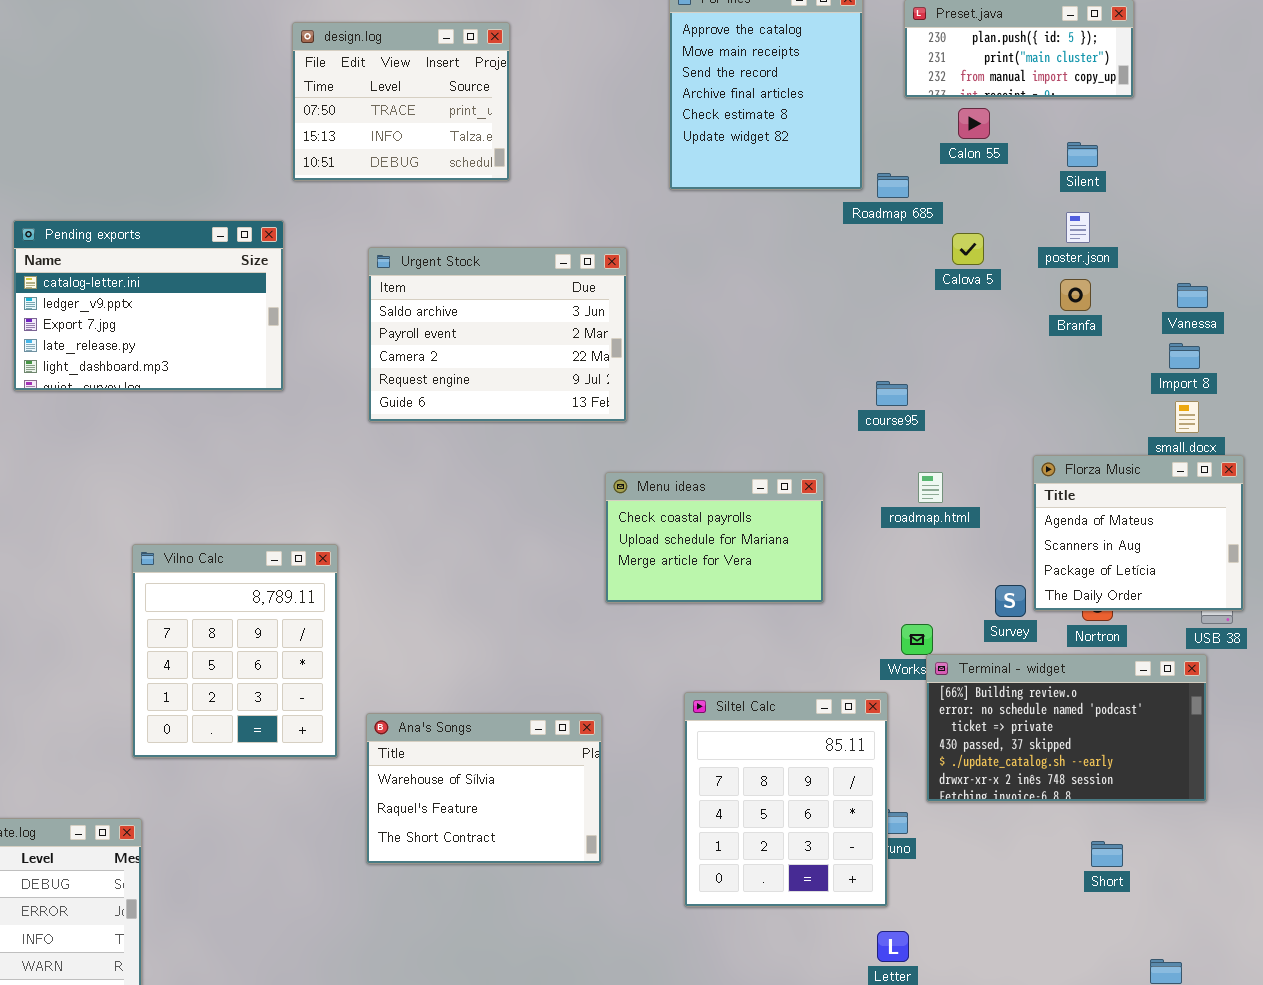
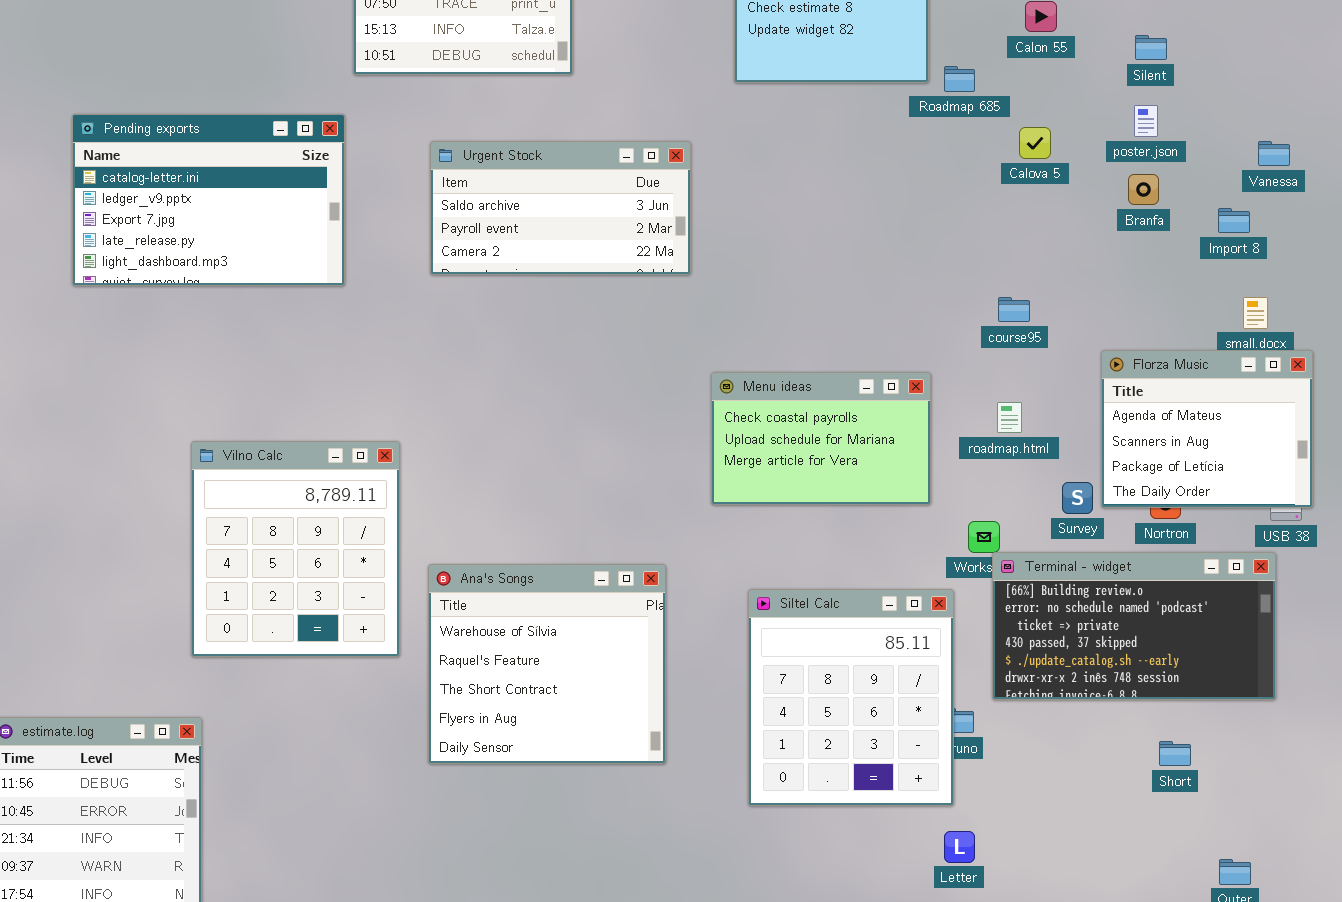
Urgent Stock: [368,247,627,422] -> [430,141,691,275], resized
Vanessa: [1177,283,1208,308] -> [1258,141,1290,166], moved
Import 8: [1169,343,1200,369] -> [1218,208,1250,233], moved
course95: [876,381,908,406] -> [998,297,1030,322], moved
Menu ideas: [605,472,824,603] -> [711,372,931,505], moved
roadmap.html: [918,472,943,503] -> [997,402,1022,433], moved
Ana's Songs: [366,713,602,864] -> [428,564,666,764], resized

